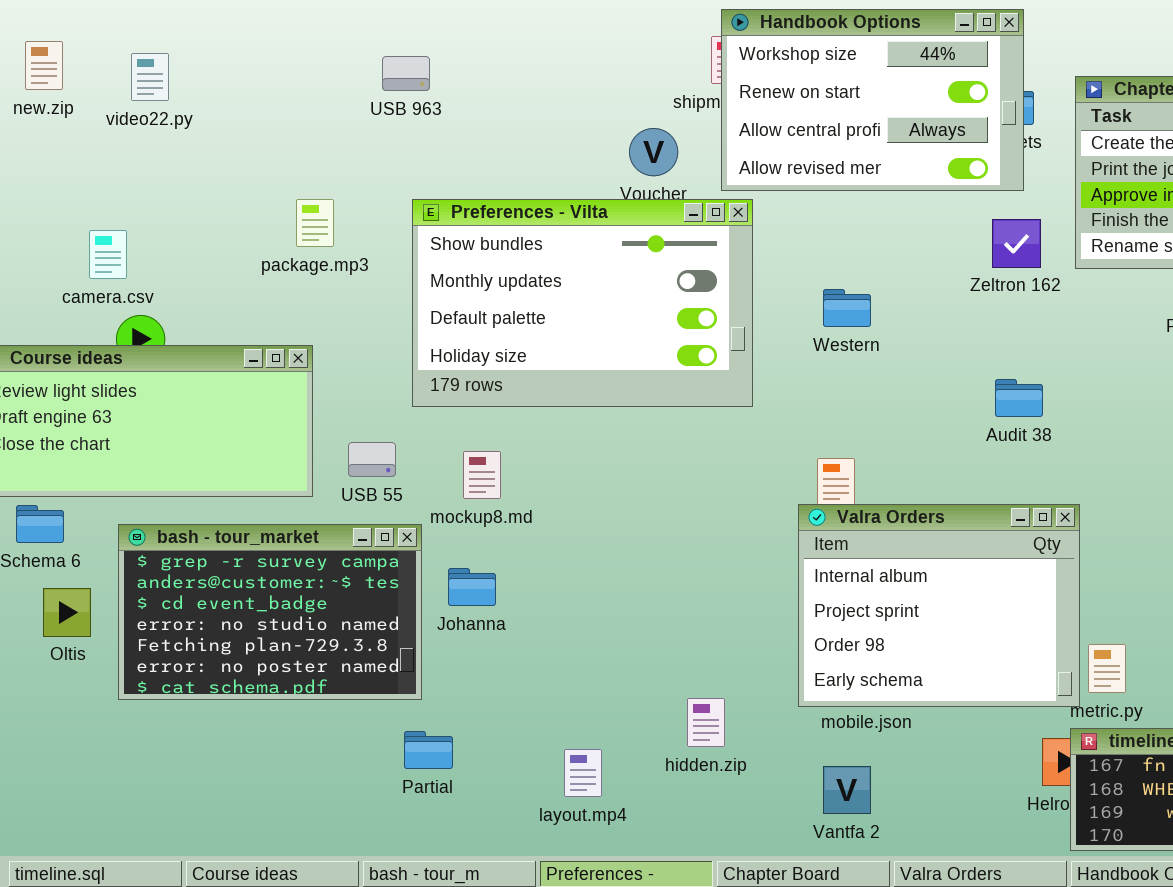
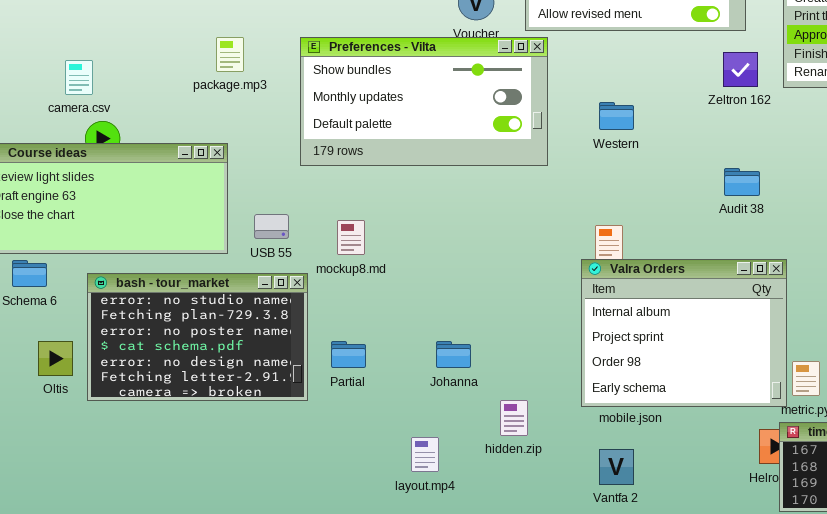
Preferences - Vilta: [412,199,753,407] -> [300,37,548,166], resized
bash - tour_market: [118,524,422,700] -> [87,273,308,401], scrolled down 3 rows
Johanna: [448,568,496,606] -> [436,341,471,368], moved
Oltis: [43,588,91,637] -> [38,341,73,376], moved
Partial: [404,731,453,769] -> [331,341,366,368], moved

